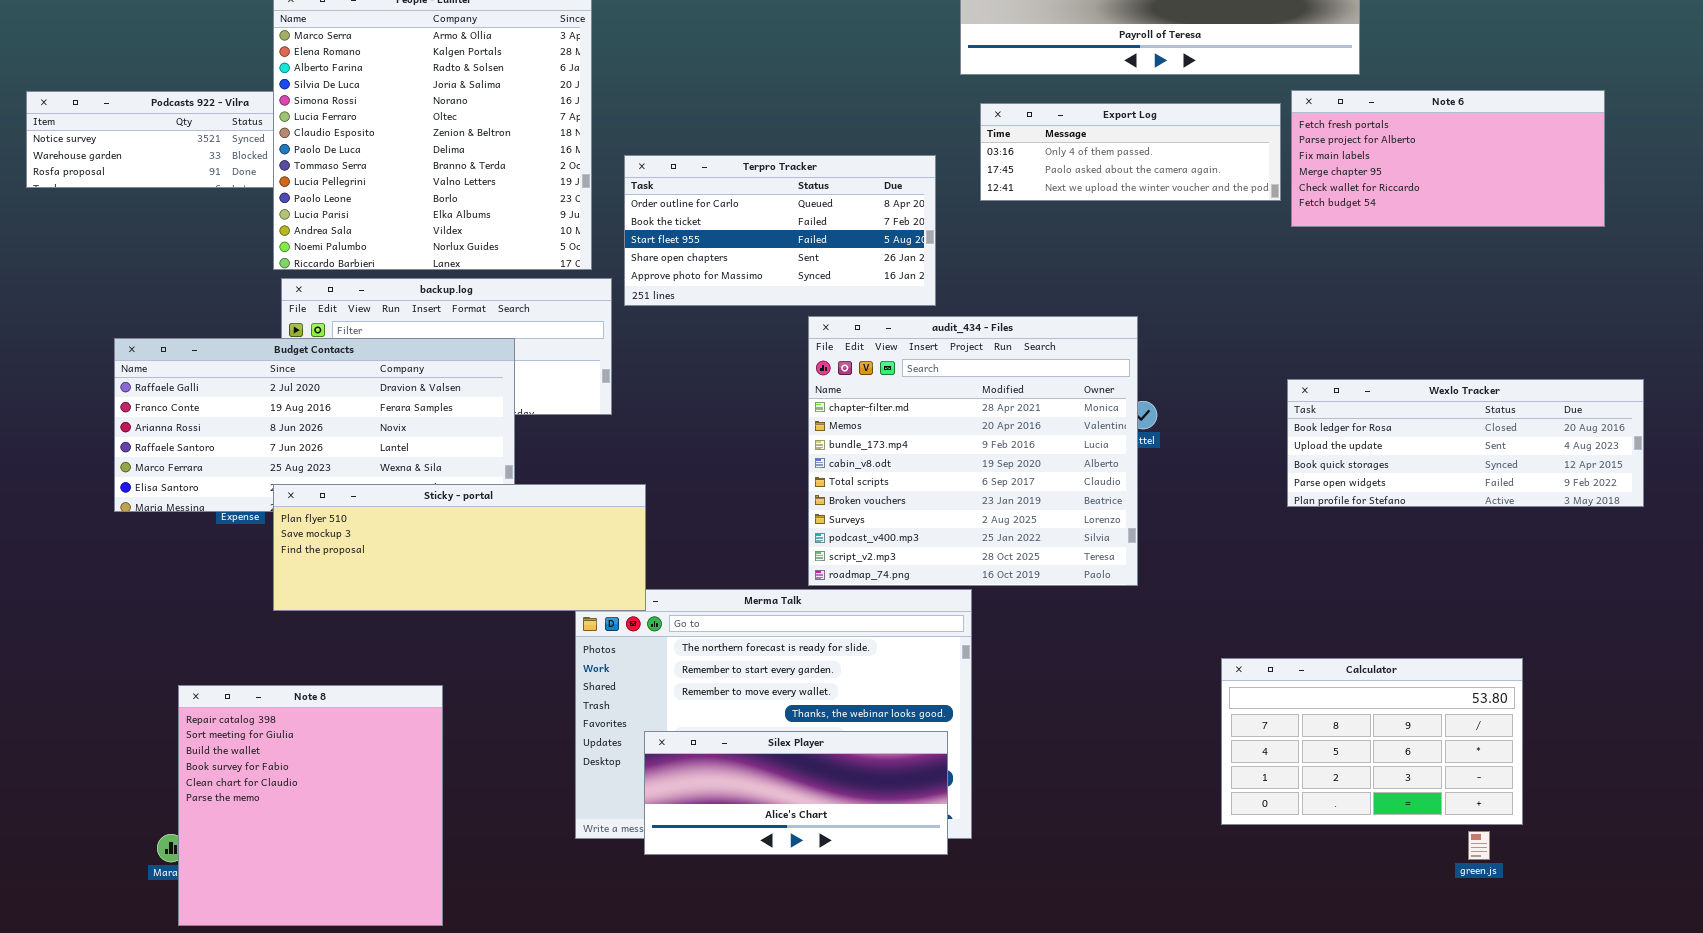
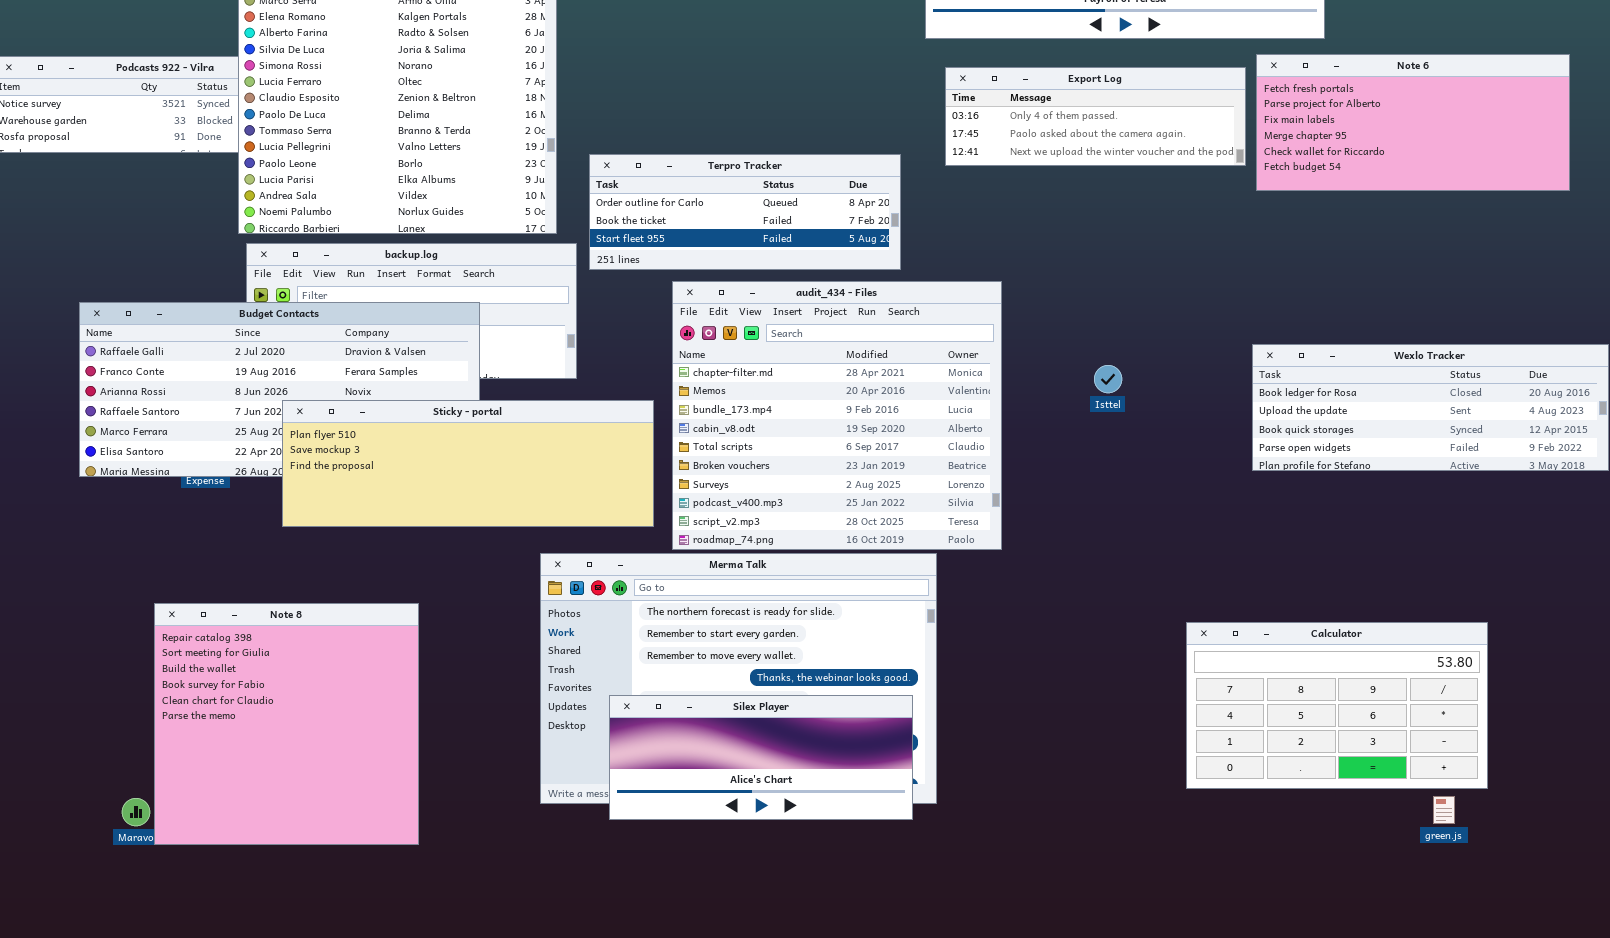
Terpro Tracker: [624,155,936,306] -> [589,154,901,270], resized
audit_434 - Files: [808,316,1138,586] -> [672,281,1002,550], moved
Sticky - portal: [273,484,646,611] -> [282,400,654,527], moved
Note 8: [178,685,443,926] -> [154,603,419,845], moved

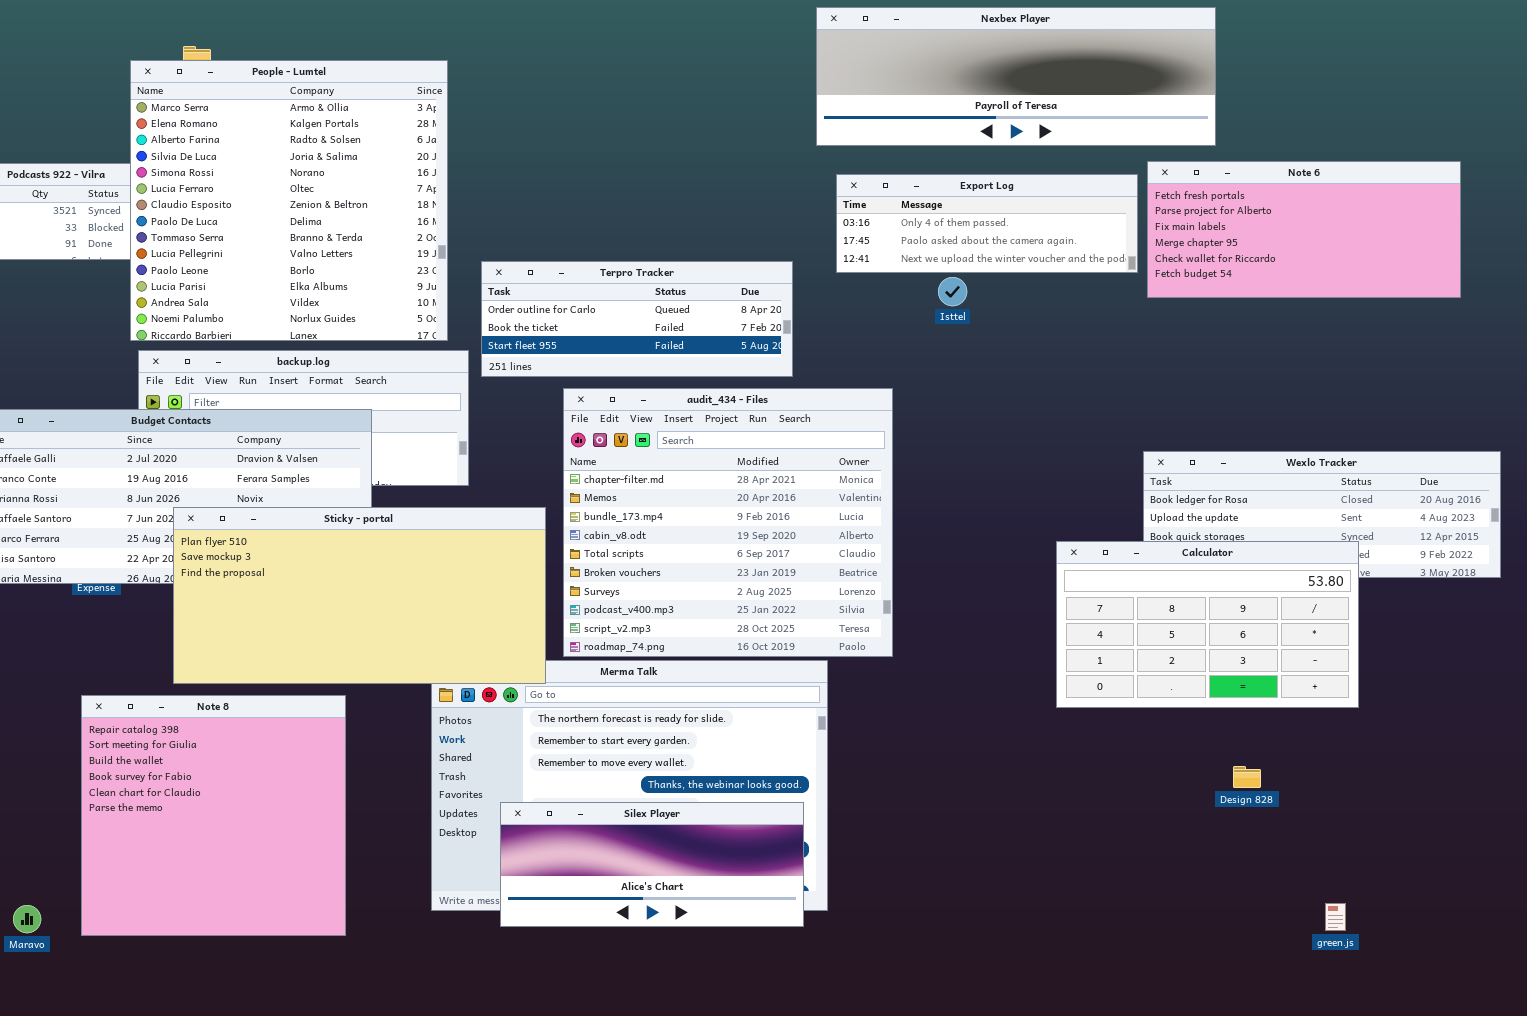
Isttel: [1094,365,1122,393] -> [938,277,967,306], moved
Sticky - portal: [282,400,654,527] -> [173,507,546,684], resized
Note 8: [154,603,419,845] -> [81,695,346,936], moved
Calculator: [1186,622,1488,789] -> [1056,541,1359,708], moved

